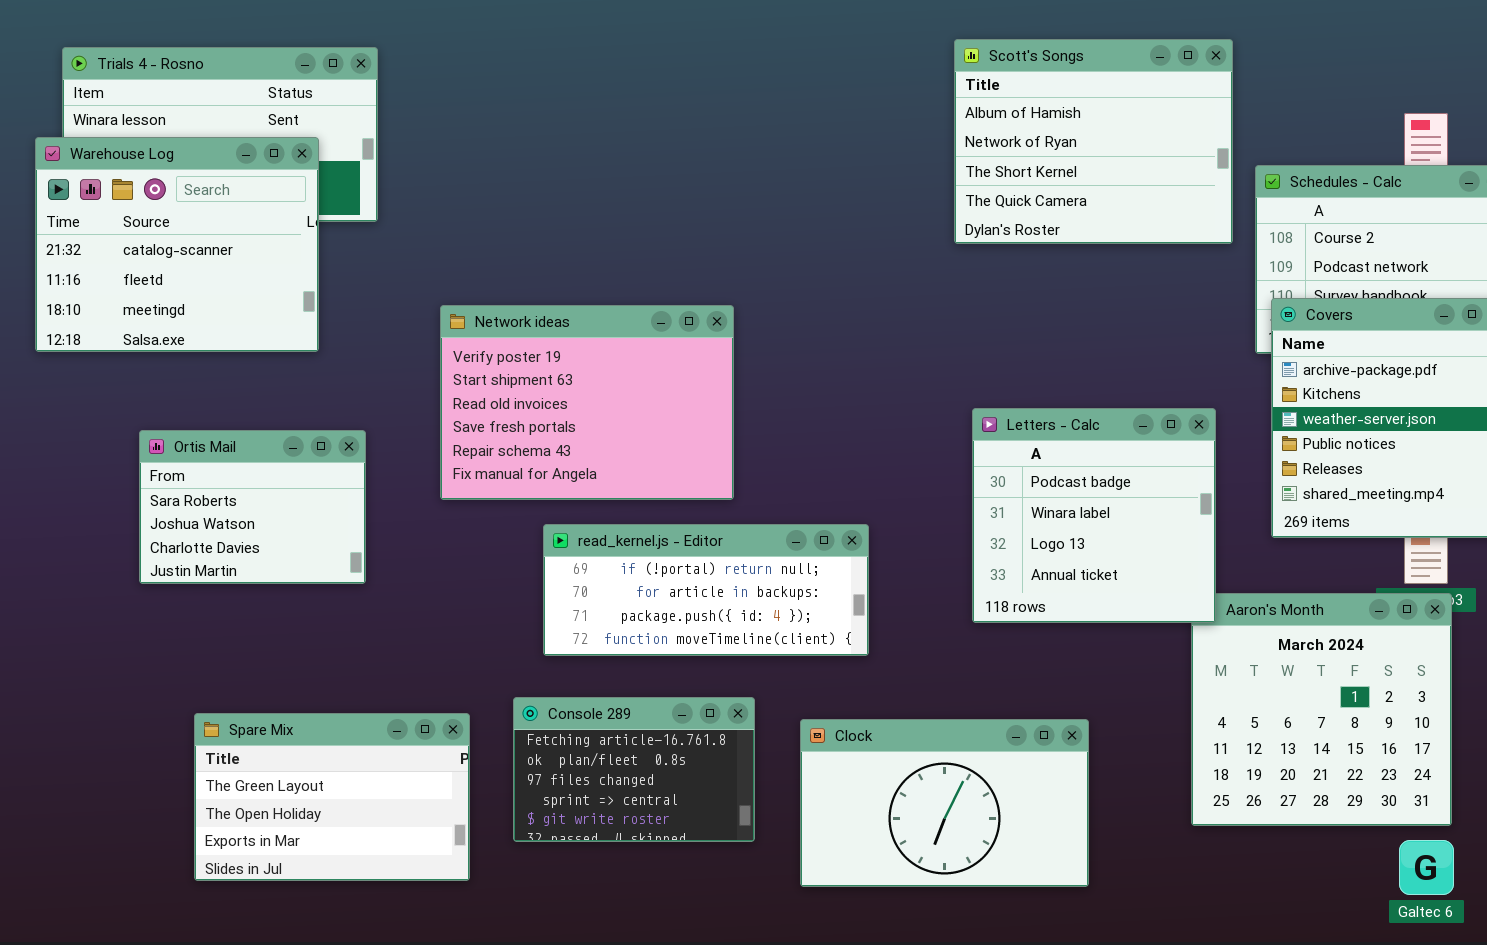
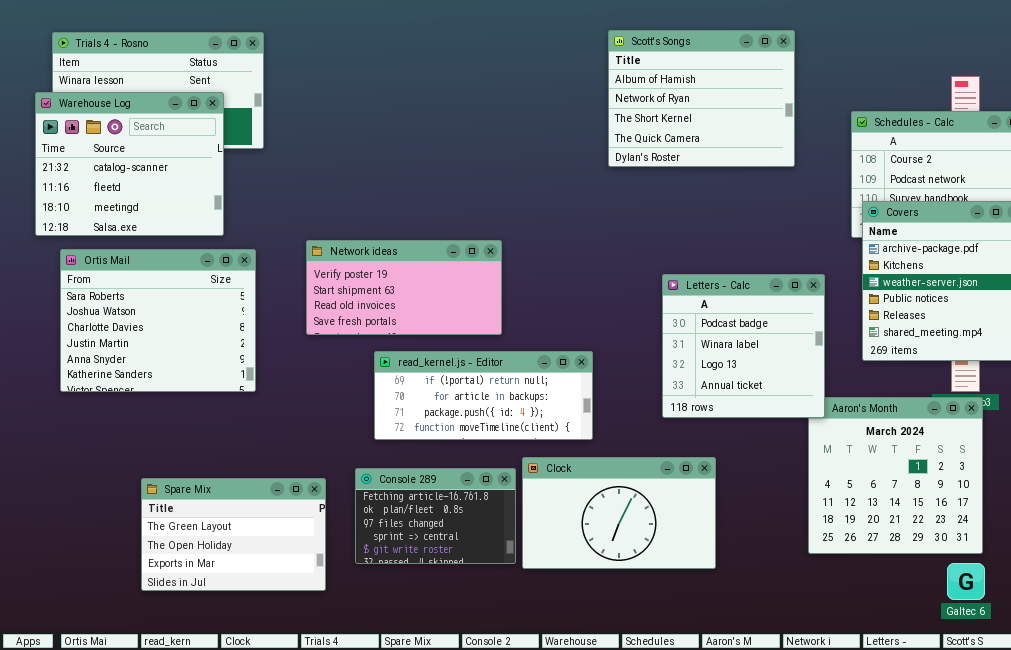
Scott's Songs: [954,39,1233,244] -> [608,30,795,167], moved
Network ideas: [440,305,734,500] -> [306,240,502,335], resized
Ortis Mail: [139,430,366,584] -> [60,249,256,392], resized
Clock: [800,719,1089,887] -> [522,457,716,569], moved

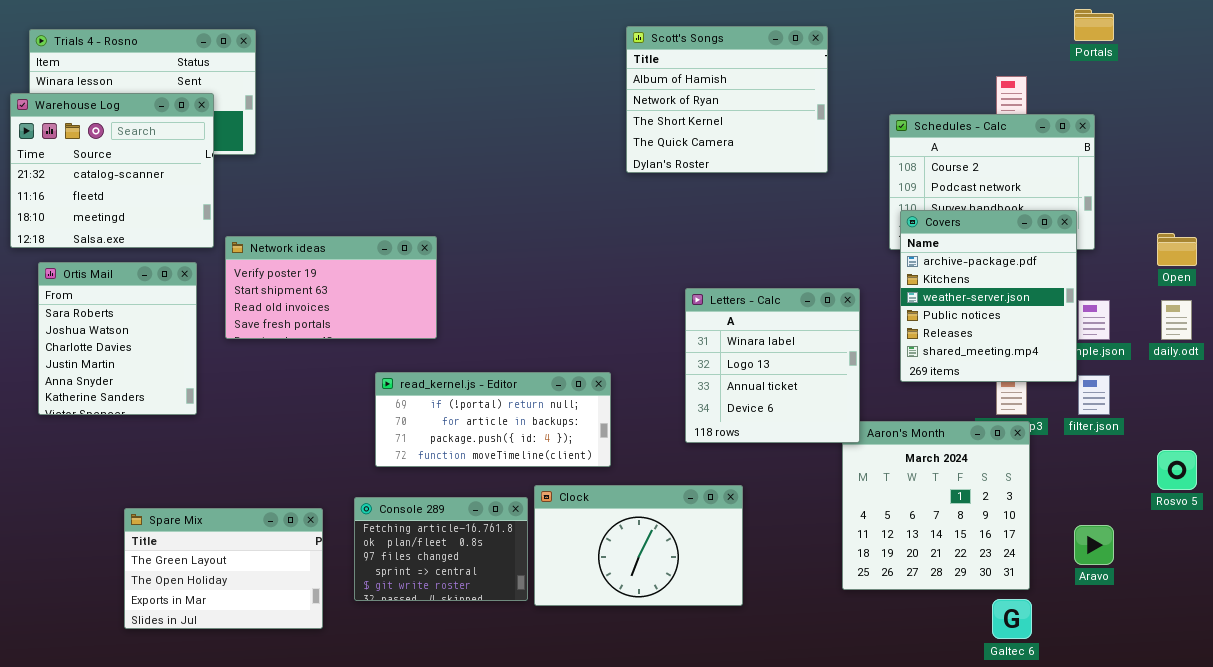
Network ideas: [306,240,502,335] -> [225,236,437,339], moved
Ortis Mail: [60,249,256,392] -> [38,262,197,415], resized
Letters - Calc: [662,274,825,418] -> [685,288,860,443], scrolled down 1 row

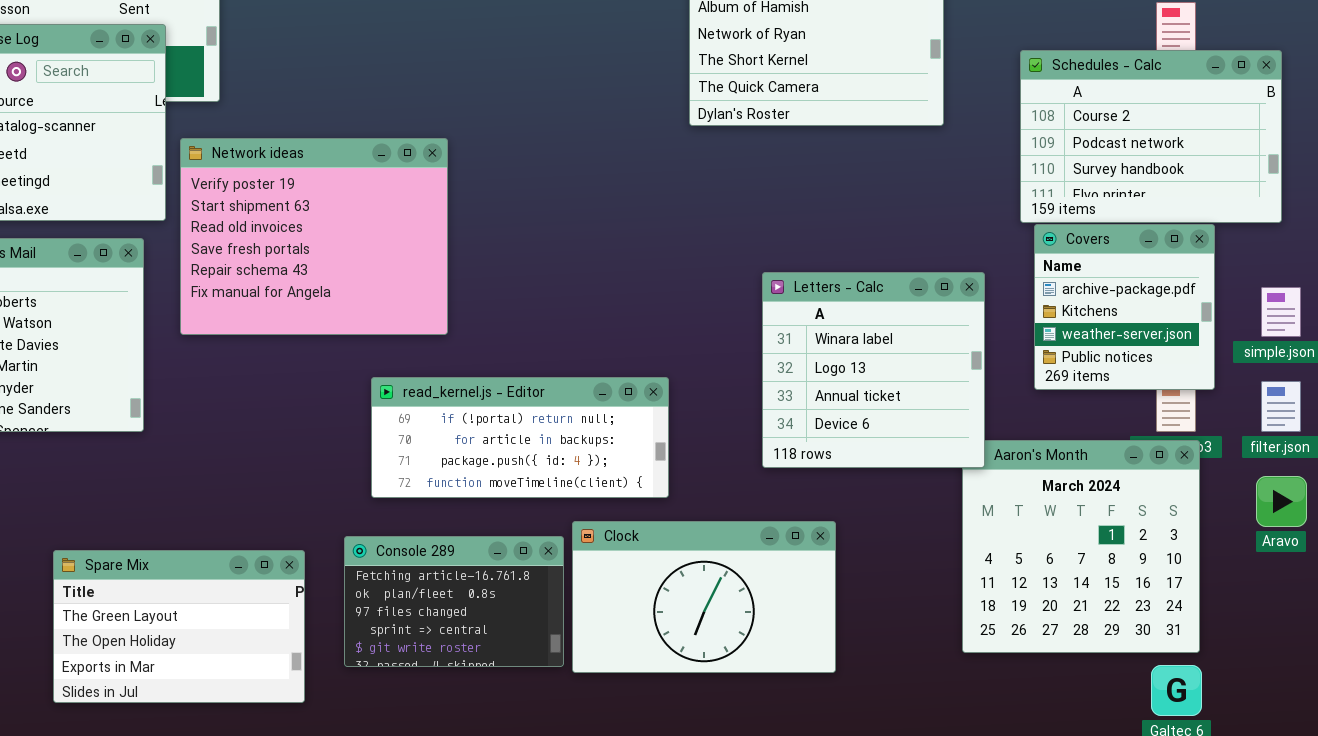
Covers: [900,210,1077,382] -> [1034,224,1215,390], resized
Network ideas: [225,236,437,339] -> [180,138,448,335], resized
Aravo: [1074,525,1114,565] -> [1256,476,1307,527], moved

